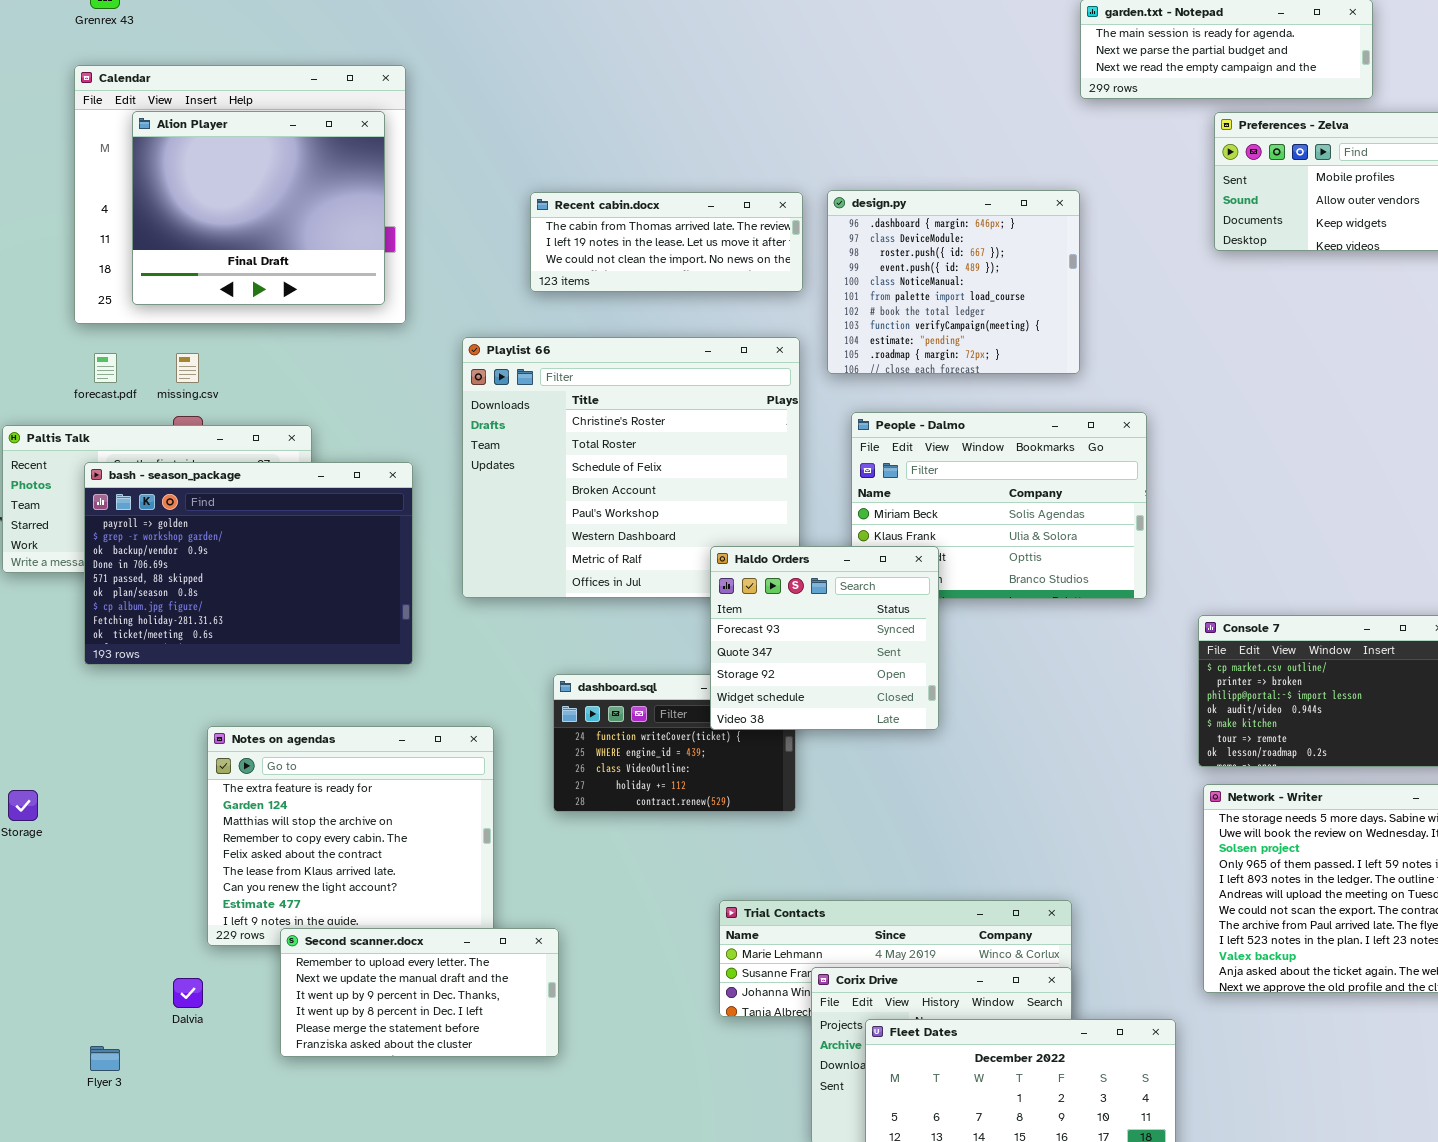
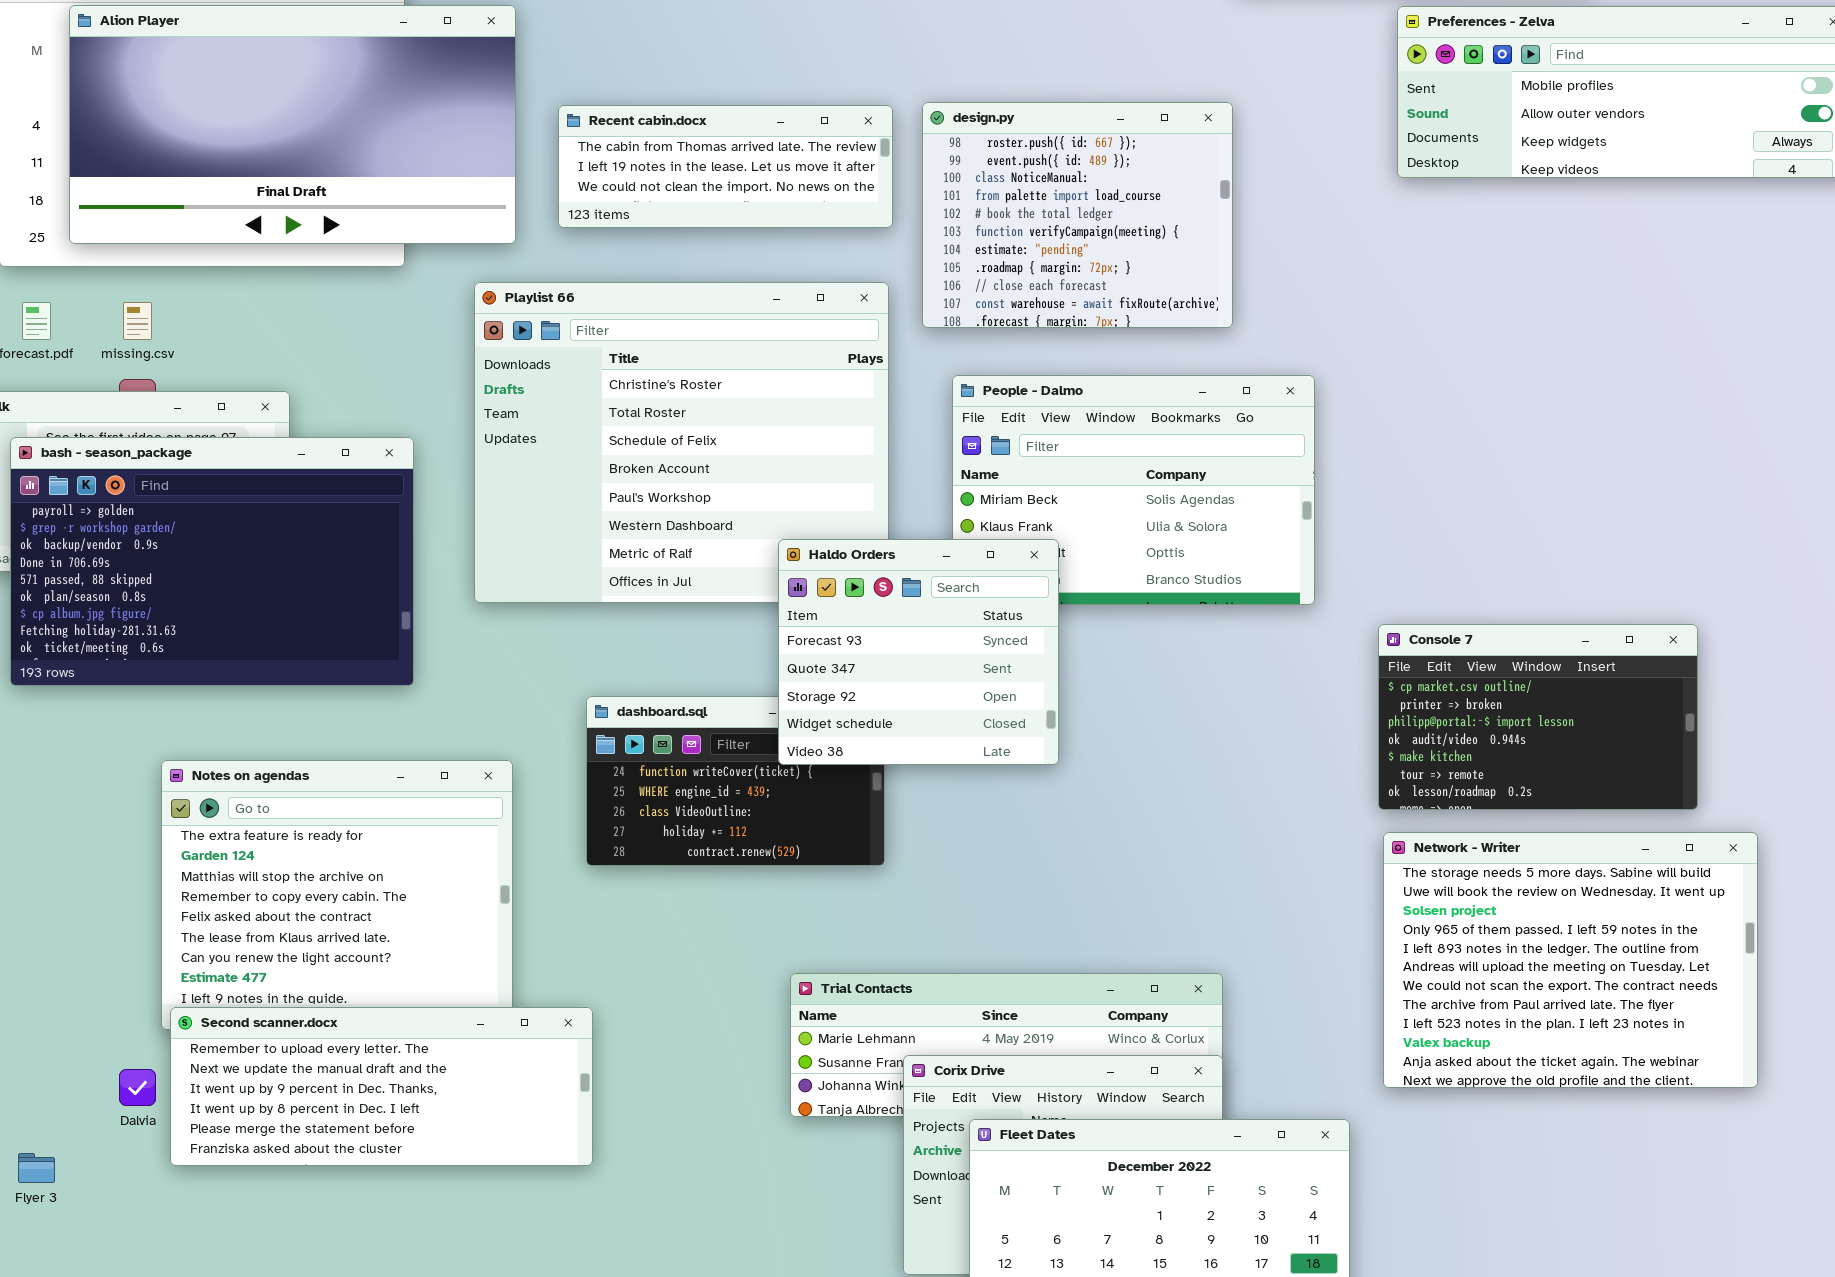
Alion Player: [132,111,385,305] -> [69,5,516,244], resized
design.py: [827,190,1080,374] -> [922,102,1233,328], scrolled down 2 rows
Second scanner.docx: [280,928,559,1057] -> [170,1007,593,1166], resized

